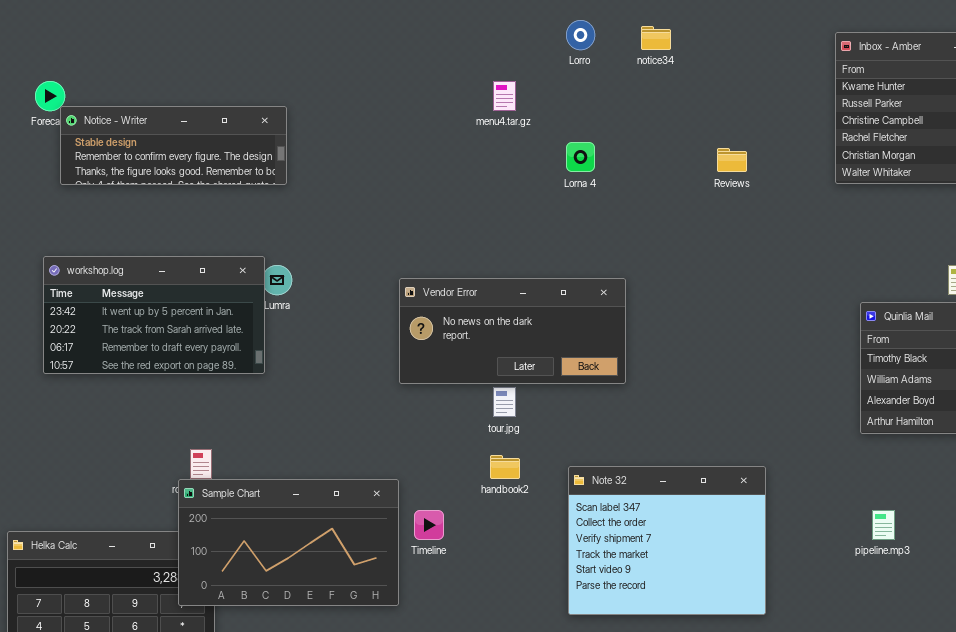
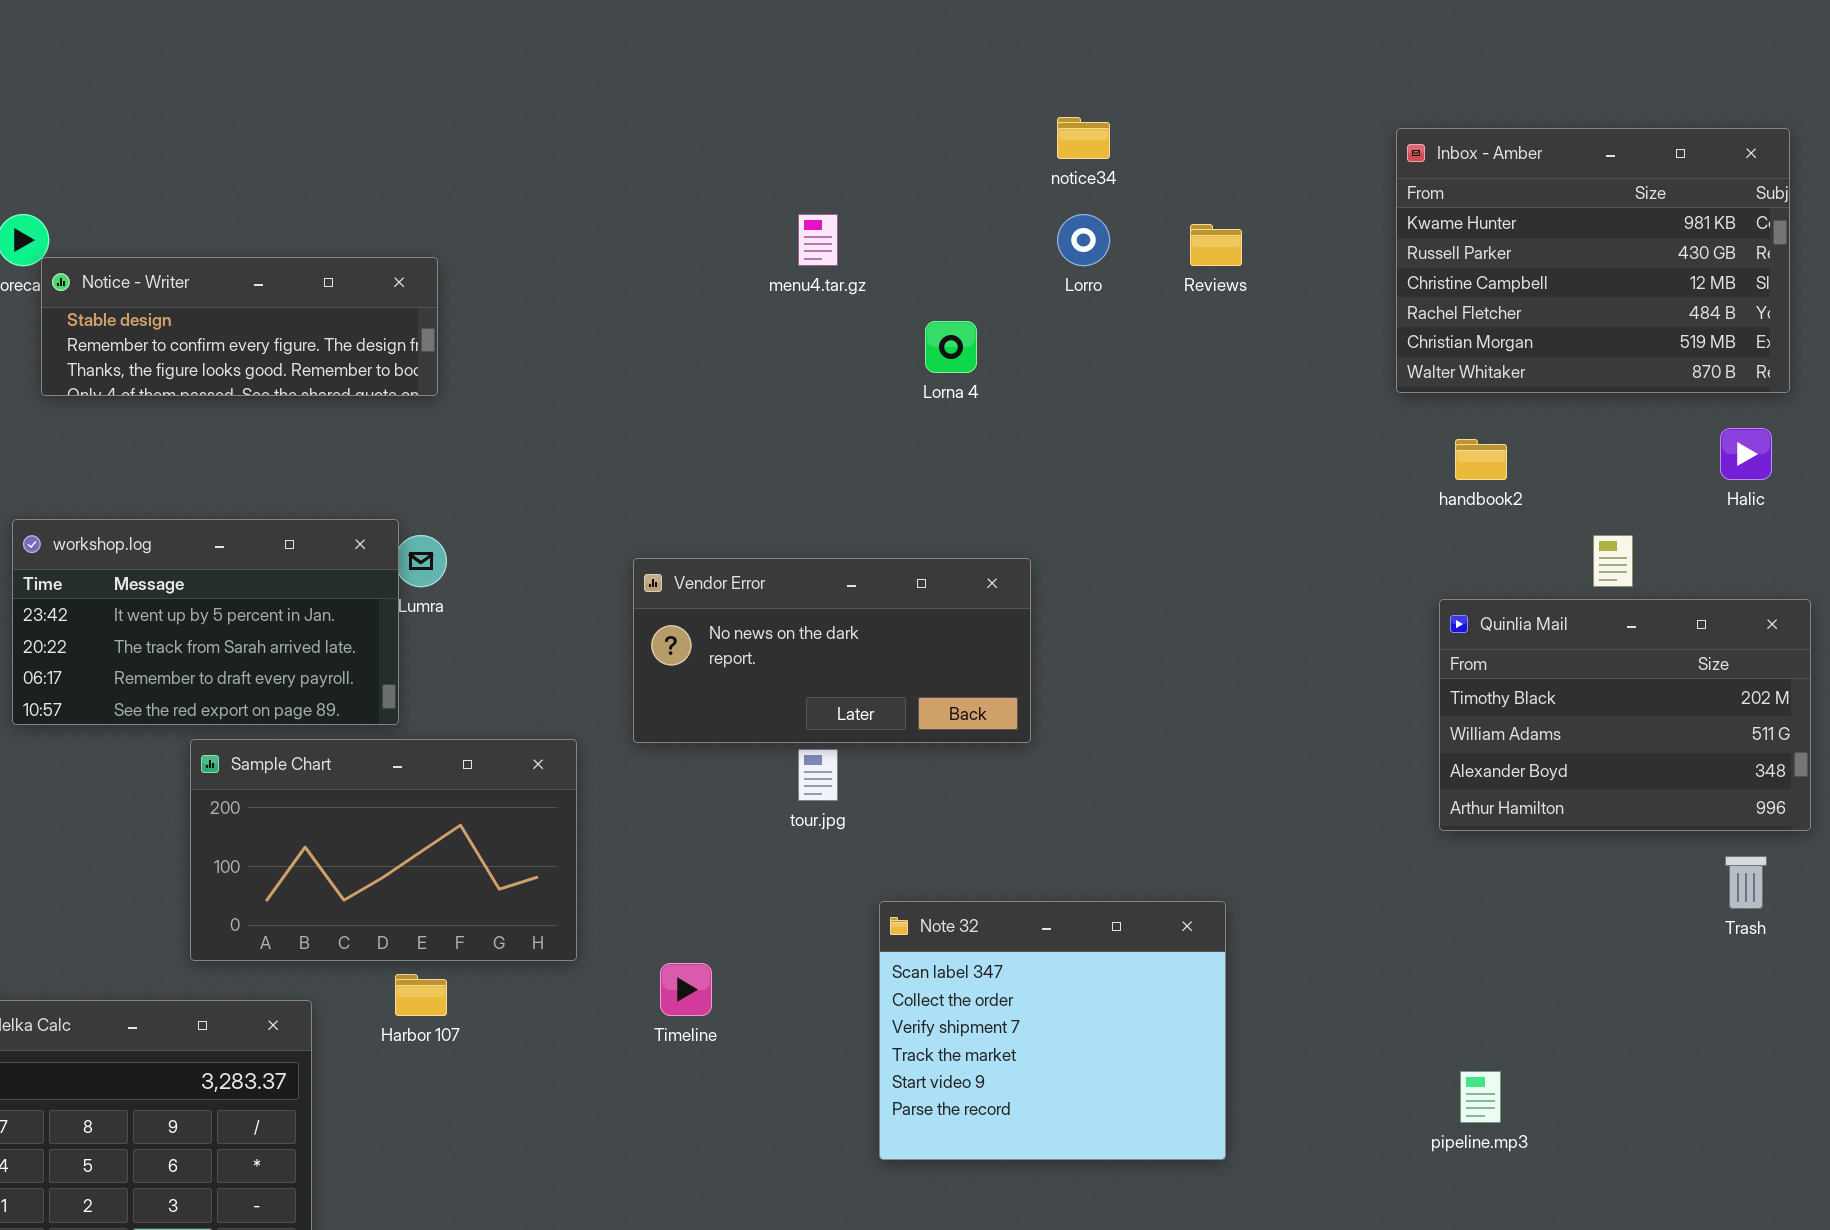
Lorro: [566,20,595,50] -> [1057,214,1110,266], moved
Reviews: [717,148,747,172] -> [1190,224,1242,266], moved
handbook2: [490,455,520,479] -> [1455,439,1507,480], moved
Note 32: [568,466,766,615] -> [879,901,1226,1160], moved
Sample Chart: [178,479,399,606] -> [190,739,577,961], moved
pipeline.mp3: [872,510,895,540] -> [1460,1071,1501,1123], moved

